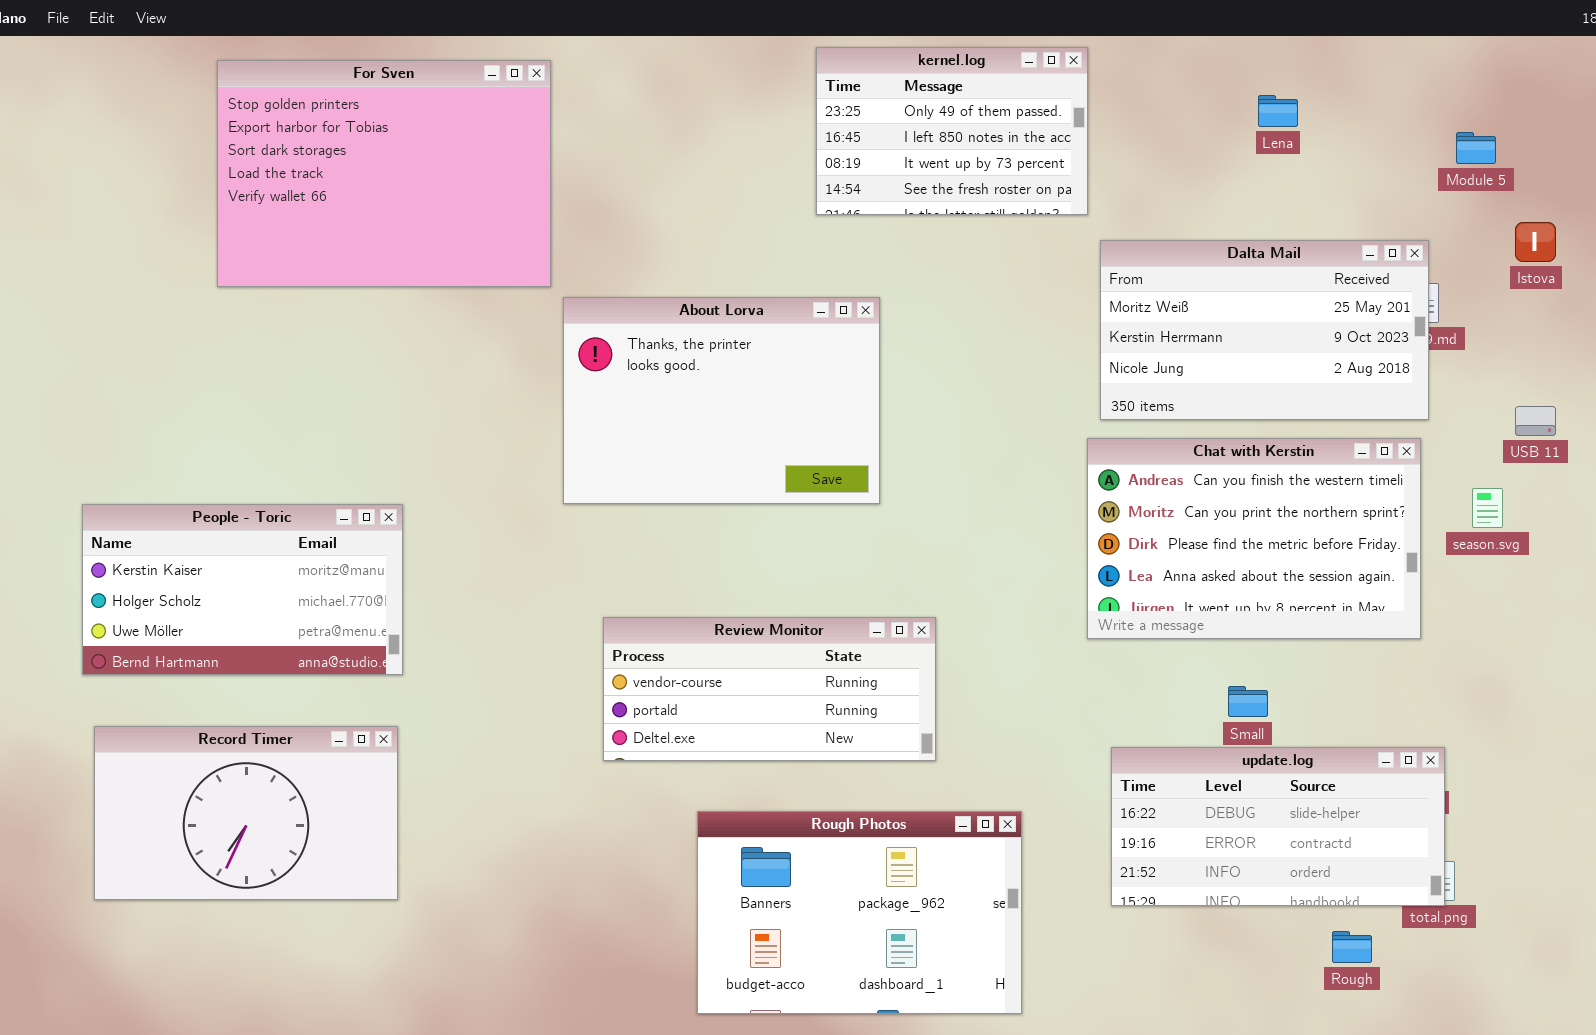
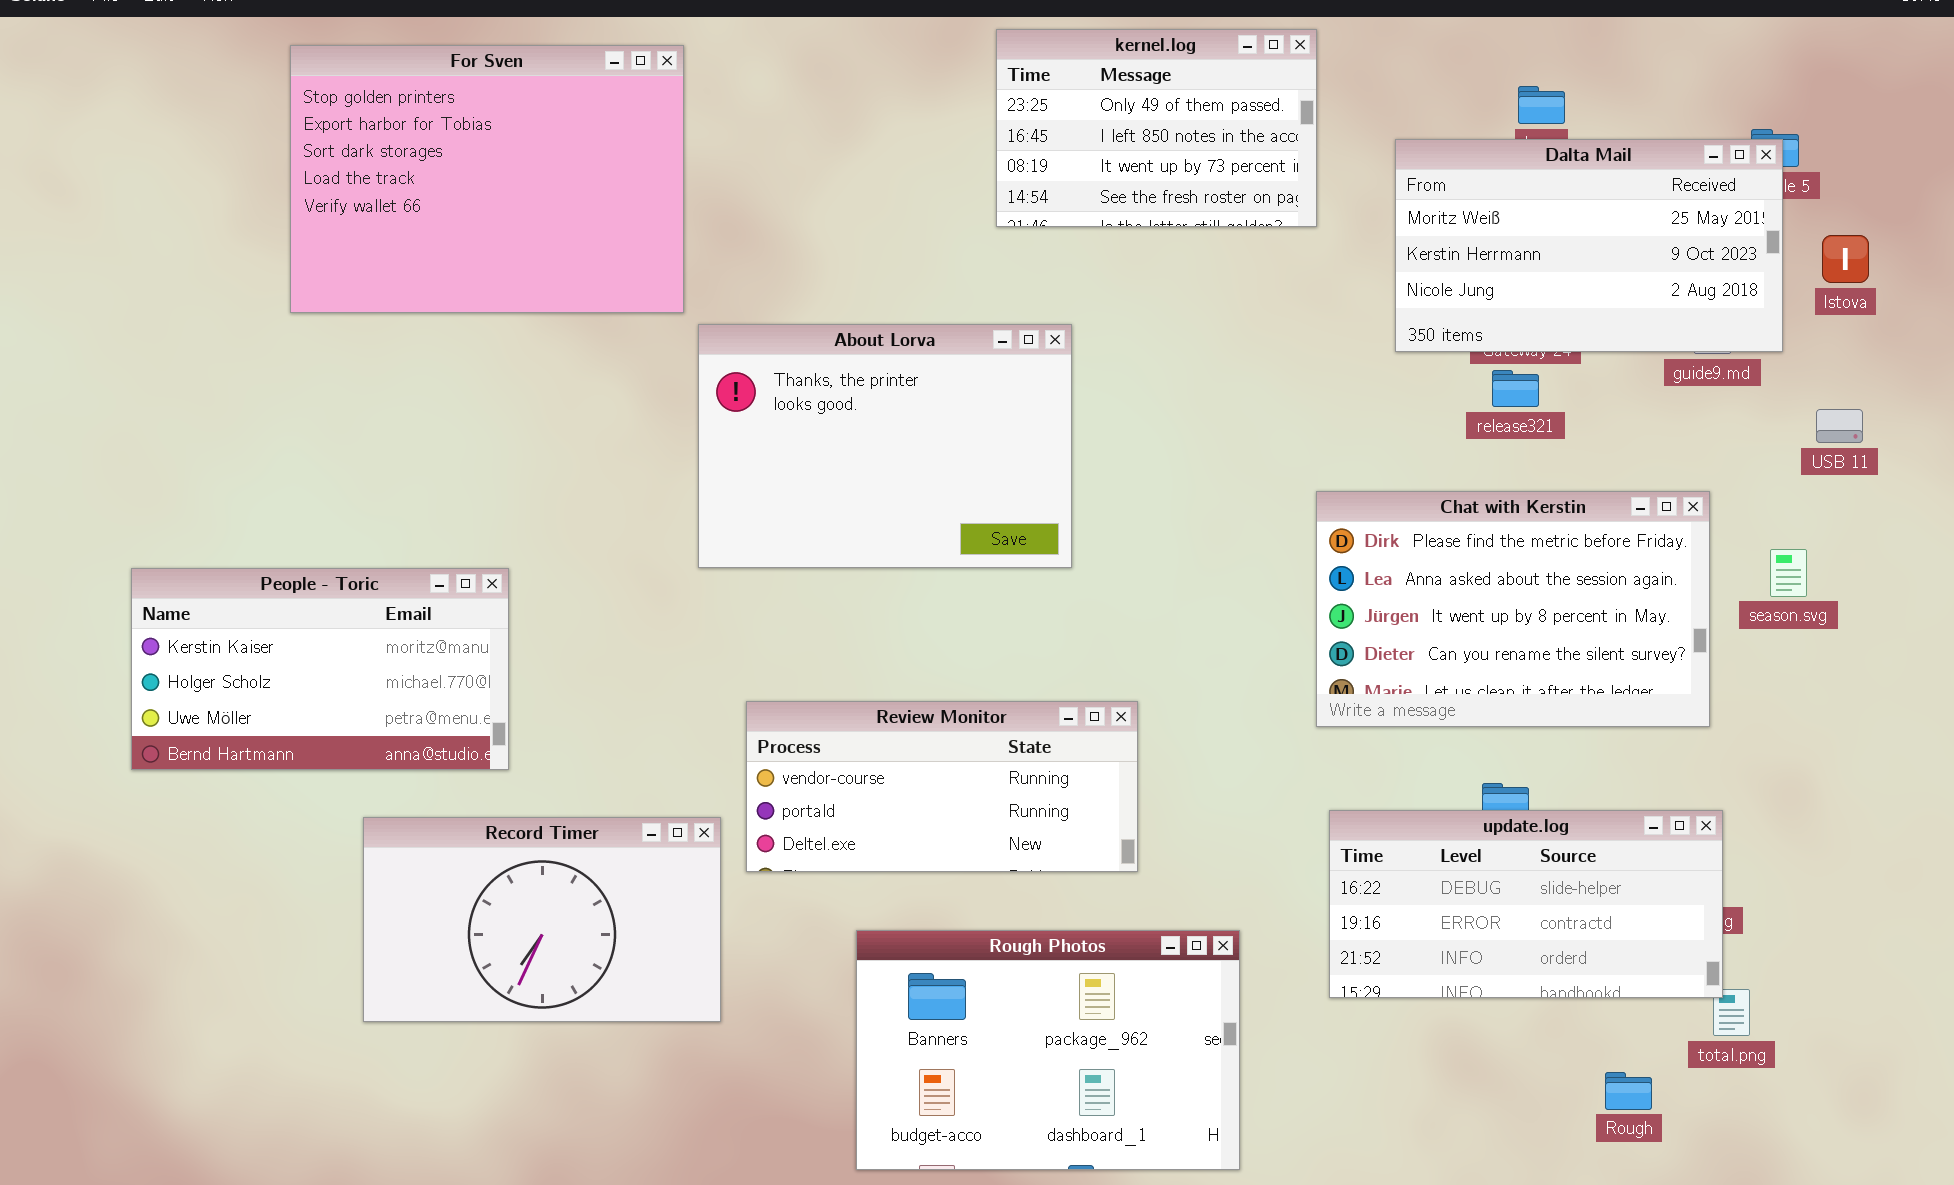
Dalta Mail: [1100,240,1429,420] -> [1395,139,1783,352], moved
USB 11: [1515,406,1556,436] -> [1816,409,1863,443], moved
Chat with Kerstin: [1087,438,1421,639] -> [1316,491,1710,727], scrolled down 2 rows
Record Timer: [94,726,398,900] -> [363,817,721,1022], moved
update.log: [1111,747,1445,906] -> [1329,810,1723,998], moved

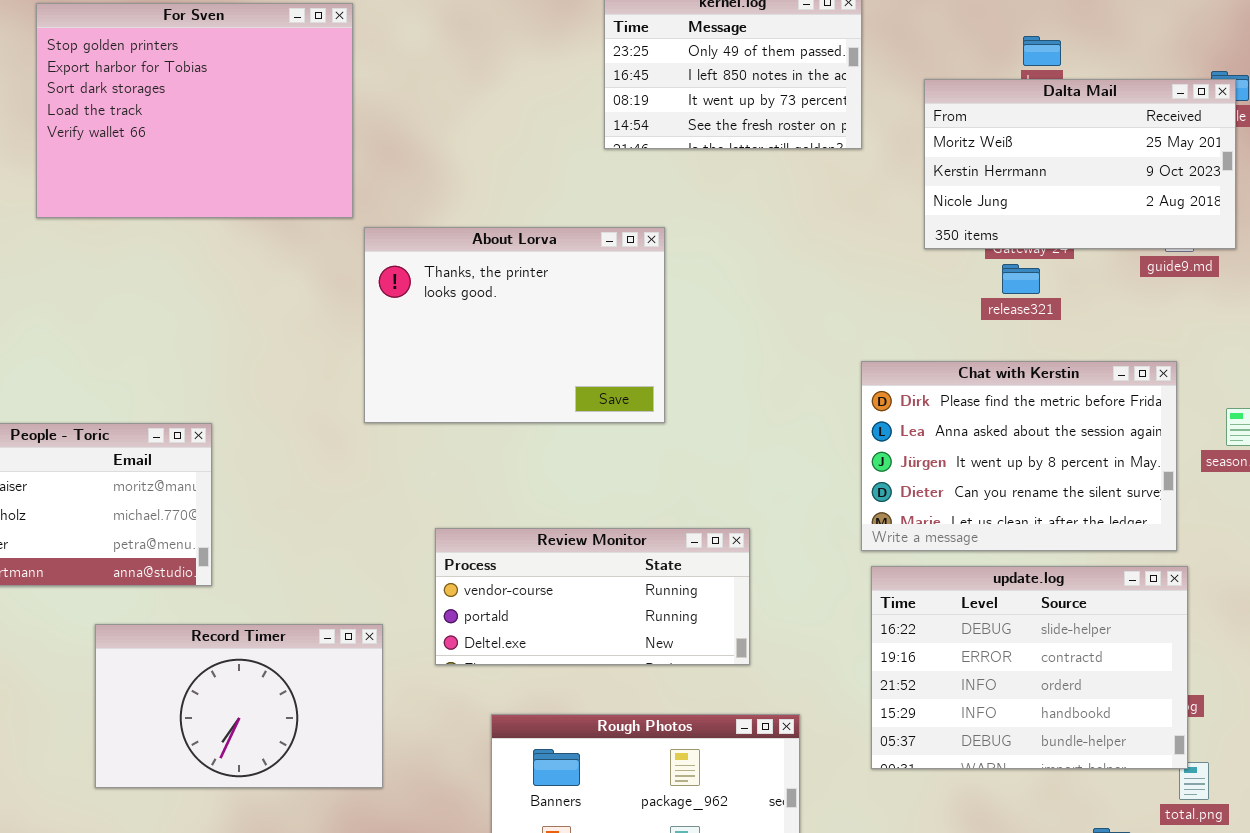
Review Monitor: [746,701,1138,872] -> [435,528,750,665], moved
update.log: [1329,810,1723,998] -> [871,566,1188,769], resized

